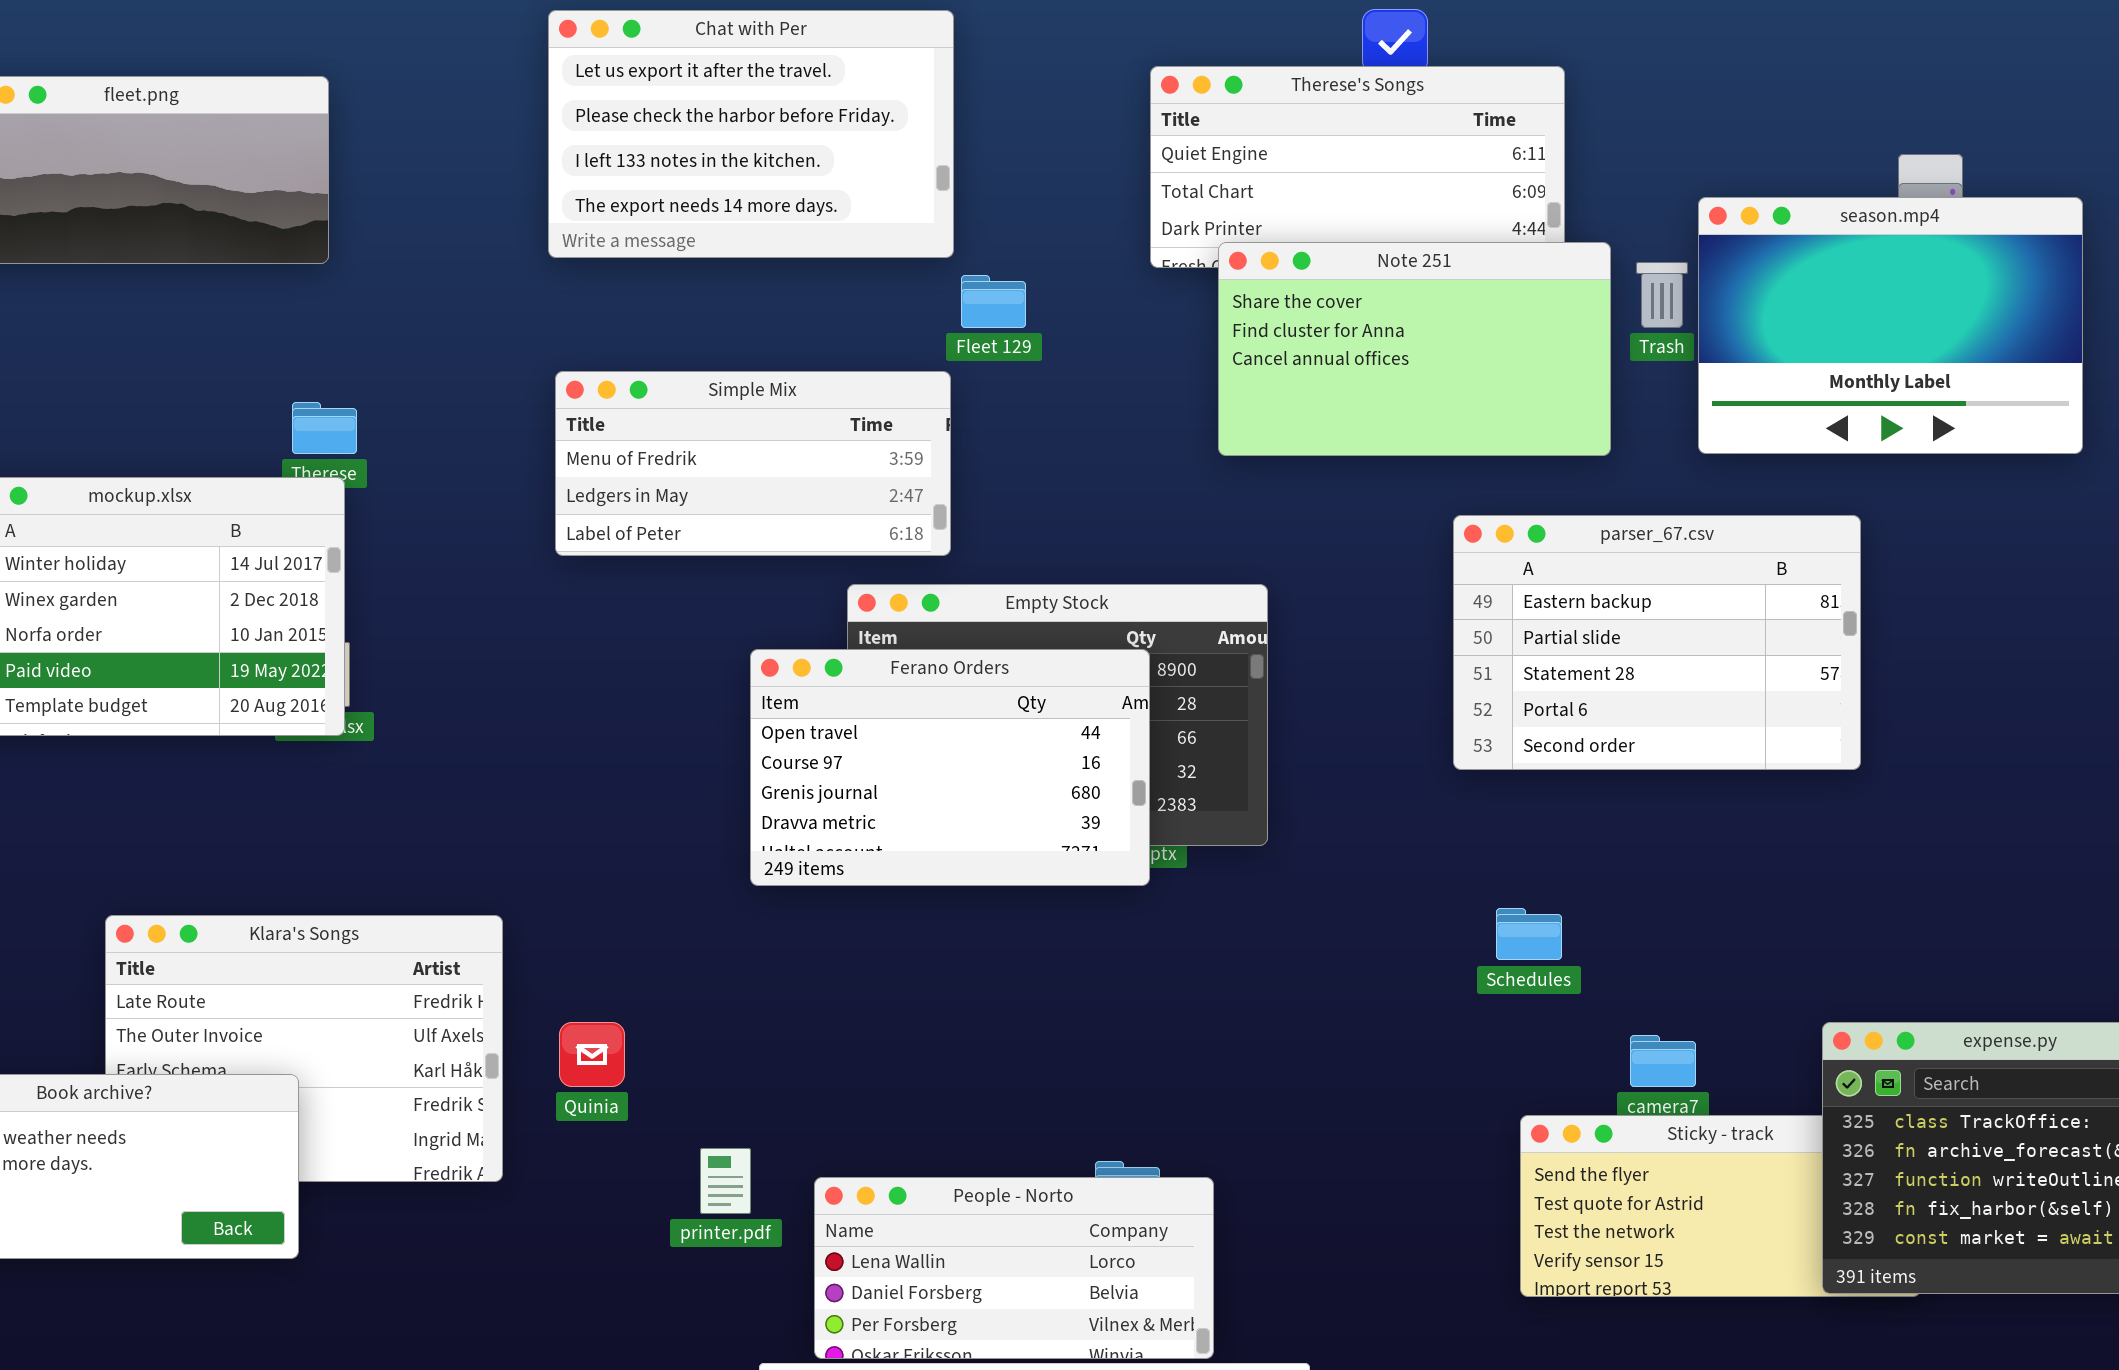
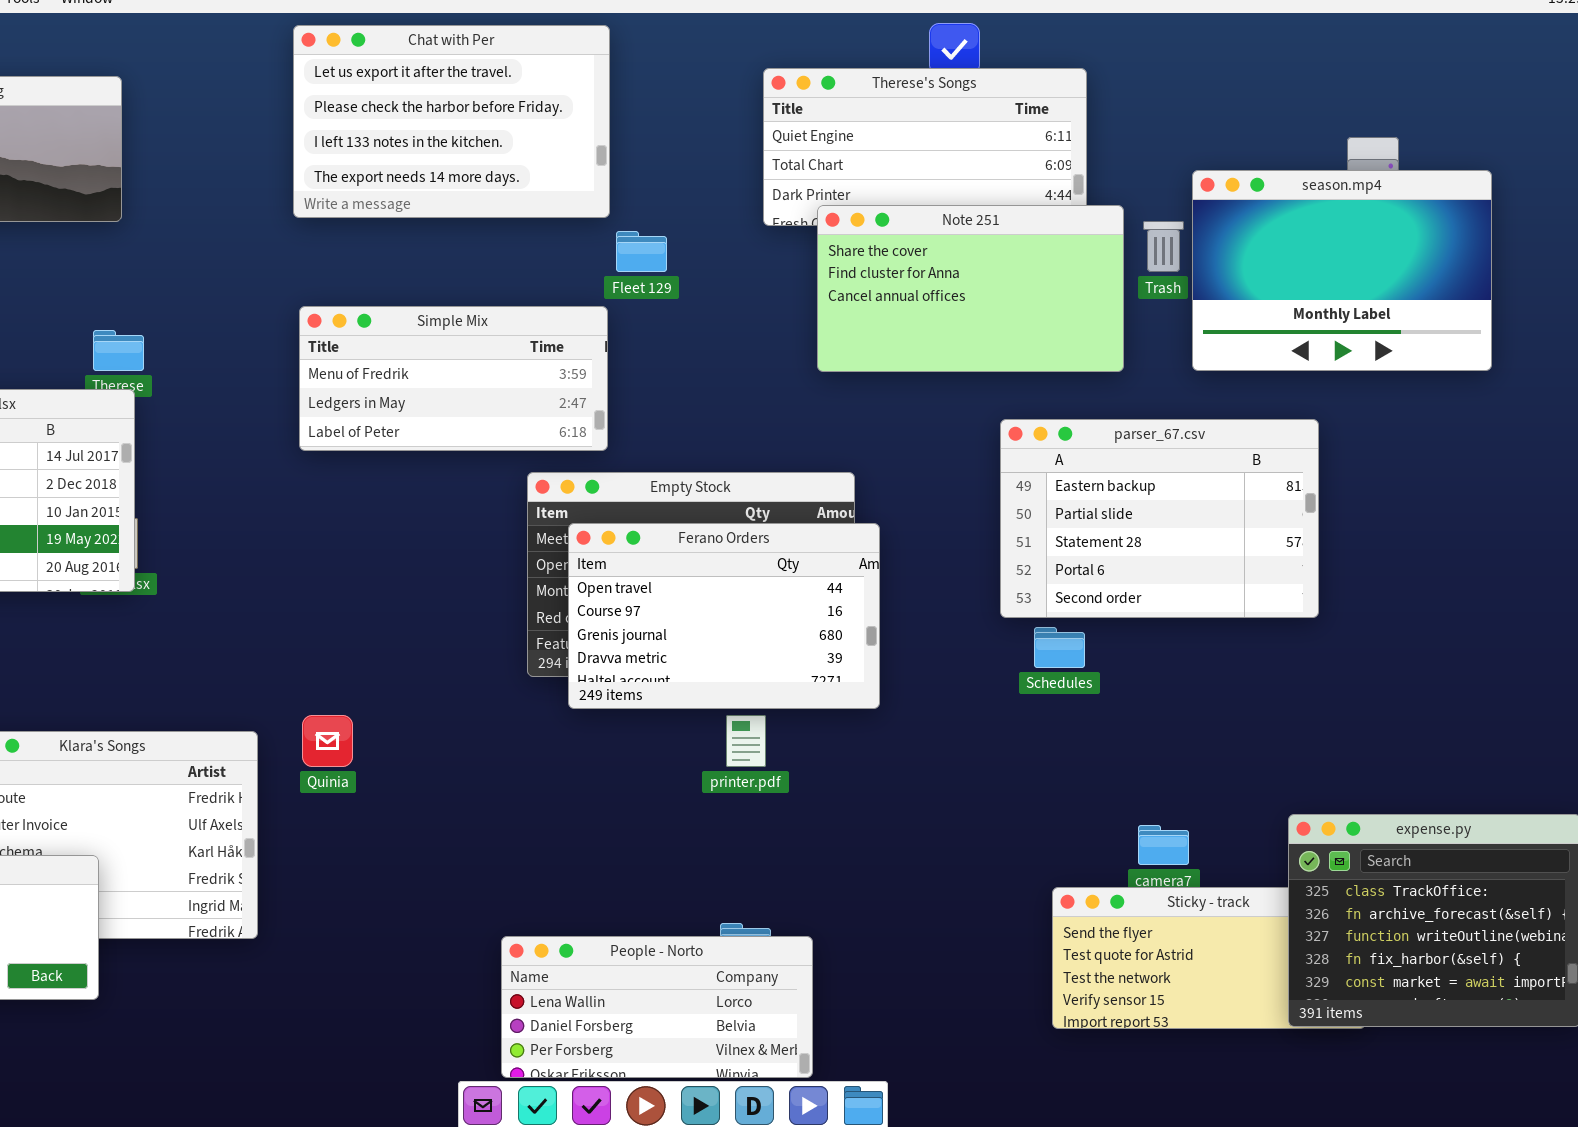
Ferano Orders: [750,649,1150,886] -> [568,523,880,709], moved
Schedules: [1496,908,1562,960] -> [1034,627,1085,668], moved
Quinia: [559,1022,625,1087] -> [302,715,353,767], moved
printer.pdf: [700,1148,751,1214] -> [726,715,766,767], moved

